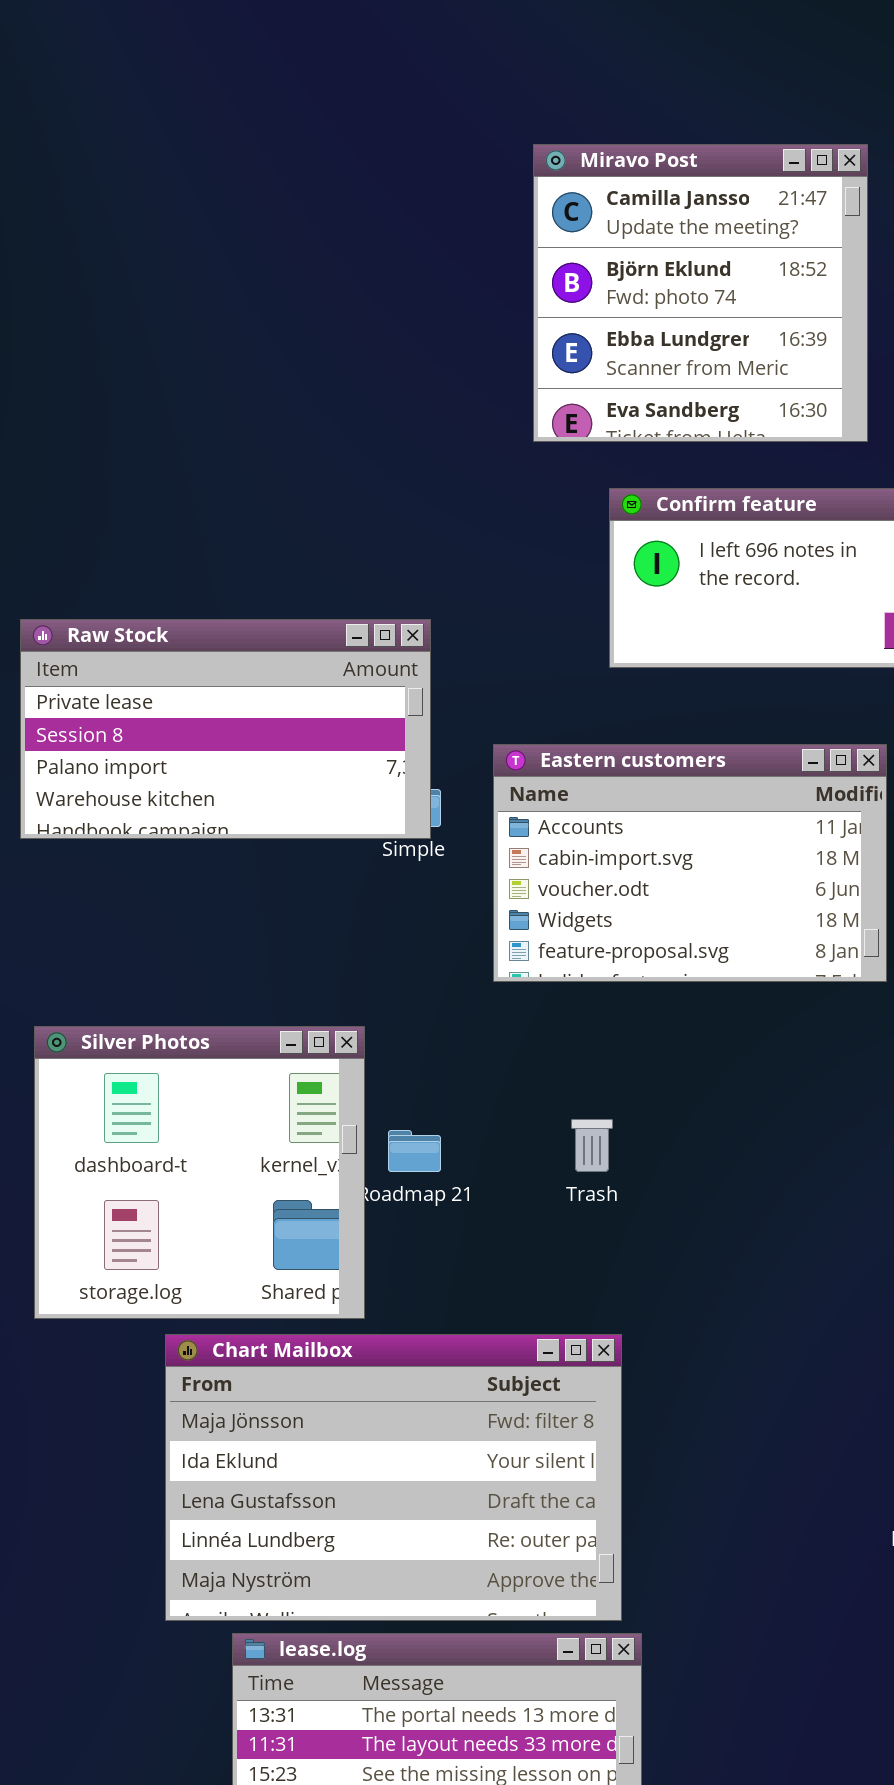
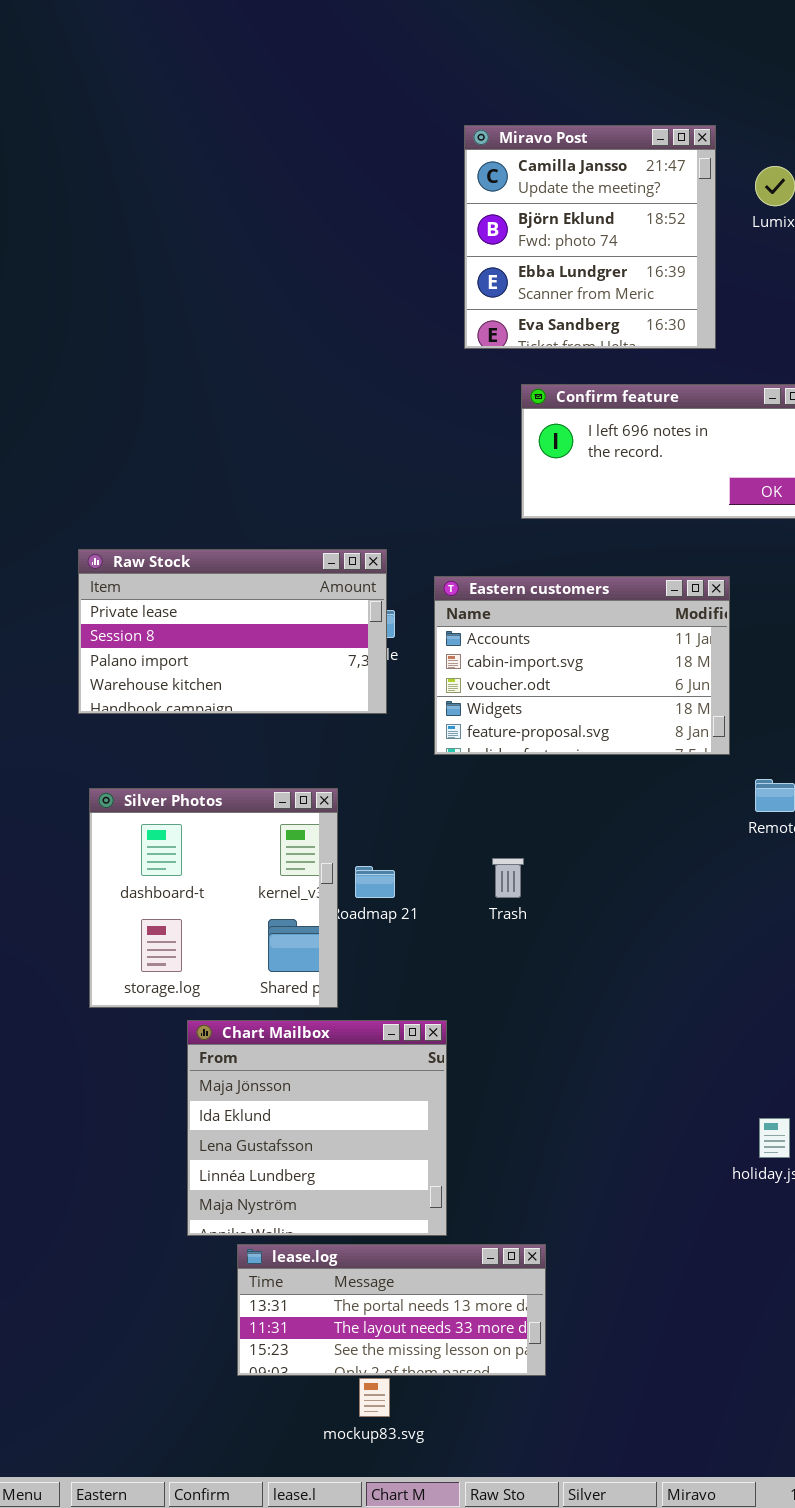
Raw Stock: [20,619,431,839] -> [78,549,387,714], moved
Chart Mailbox: [165,1334,622,1621] -> [187,1020,447,1236], resized

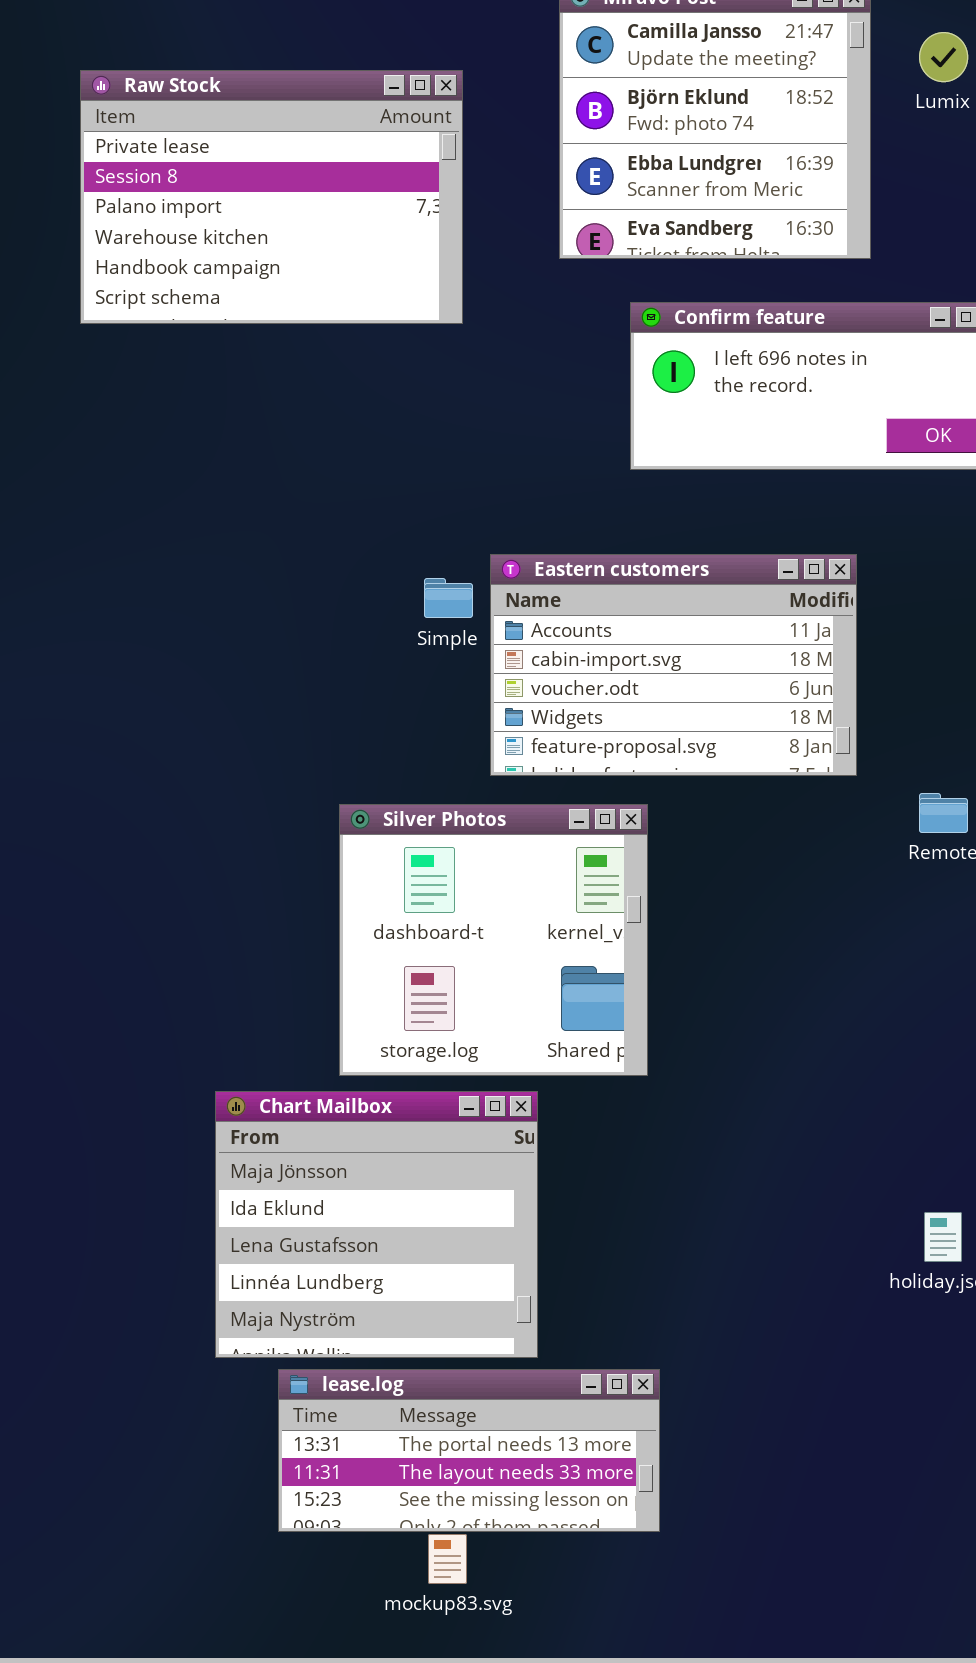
Raw Stock: [78,549,387,714] -> [80,70,463,324], moved, resized
Eastern customers: [434,576,730,755] -> [490,554,857,776], moved
Silver Photos: [89,788,338,1008] -> [339,804,648,1076], moved

